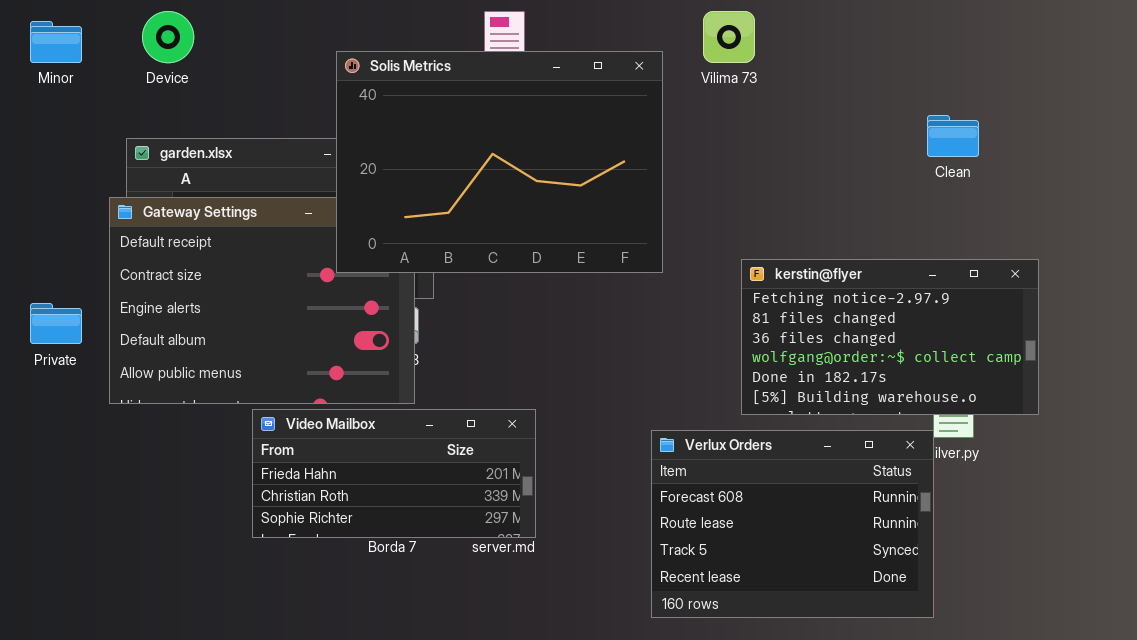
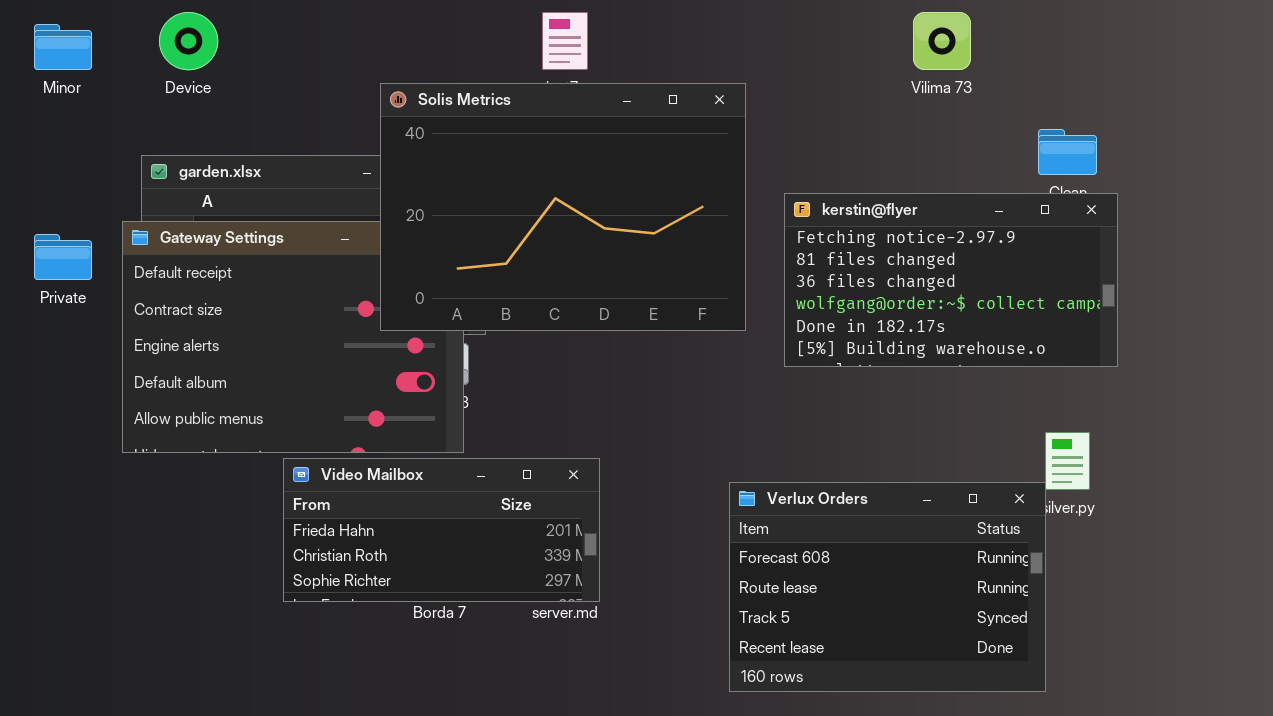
Vilima 73: [703,11,755,63] -> [913,12,971,70], moved
Solis Metrics: [336,51,663,273] -> [380,83,746,331], moved
kerstin@flyer: [741,259,1039,415] -> [784,193,1118,367], moved
Private: [30,303,82,344] -> [34,234,92,280], moved

